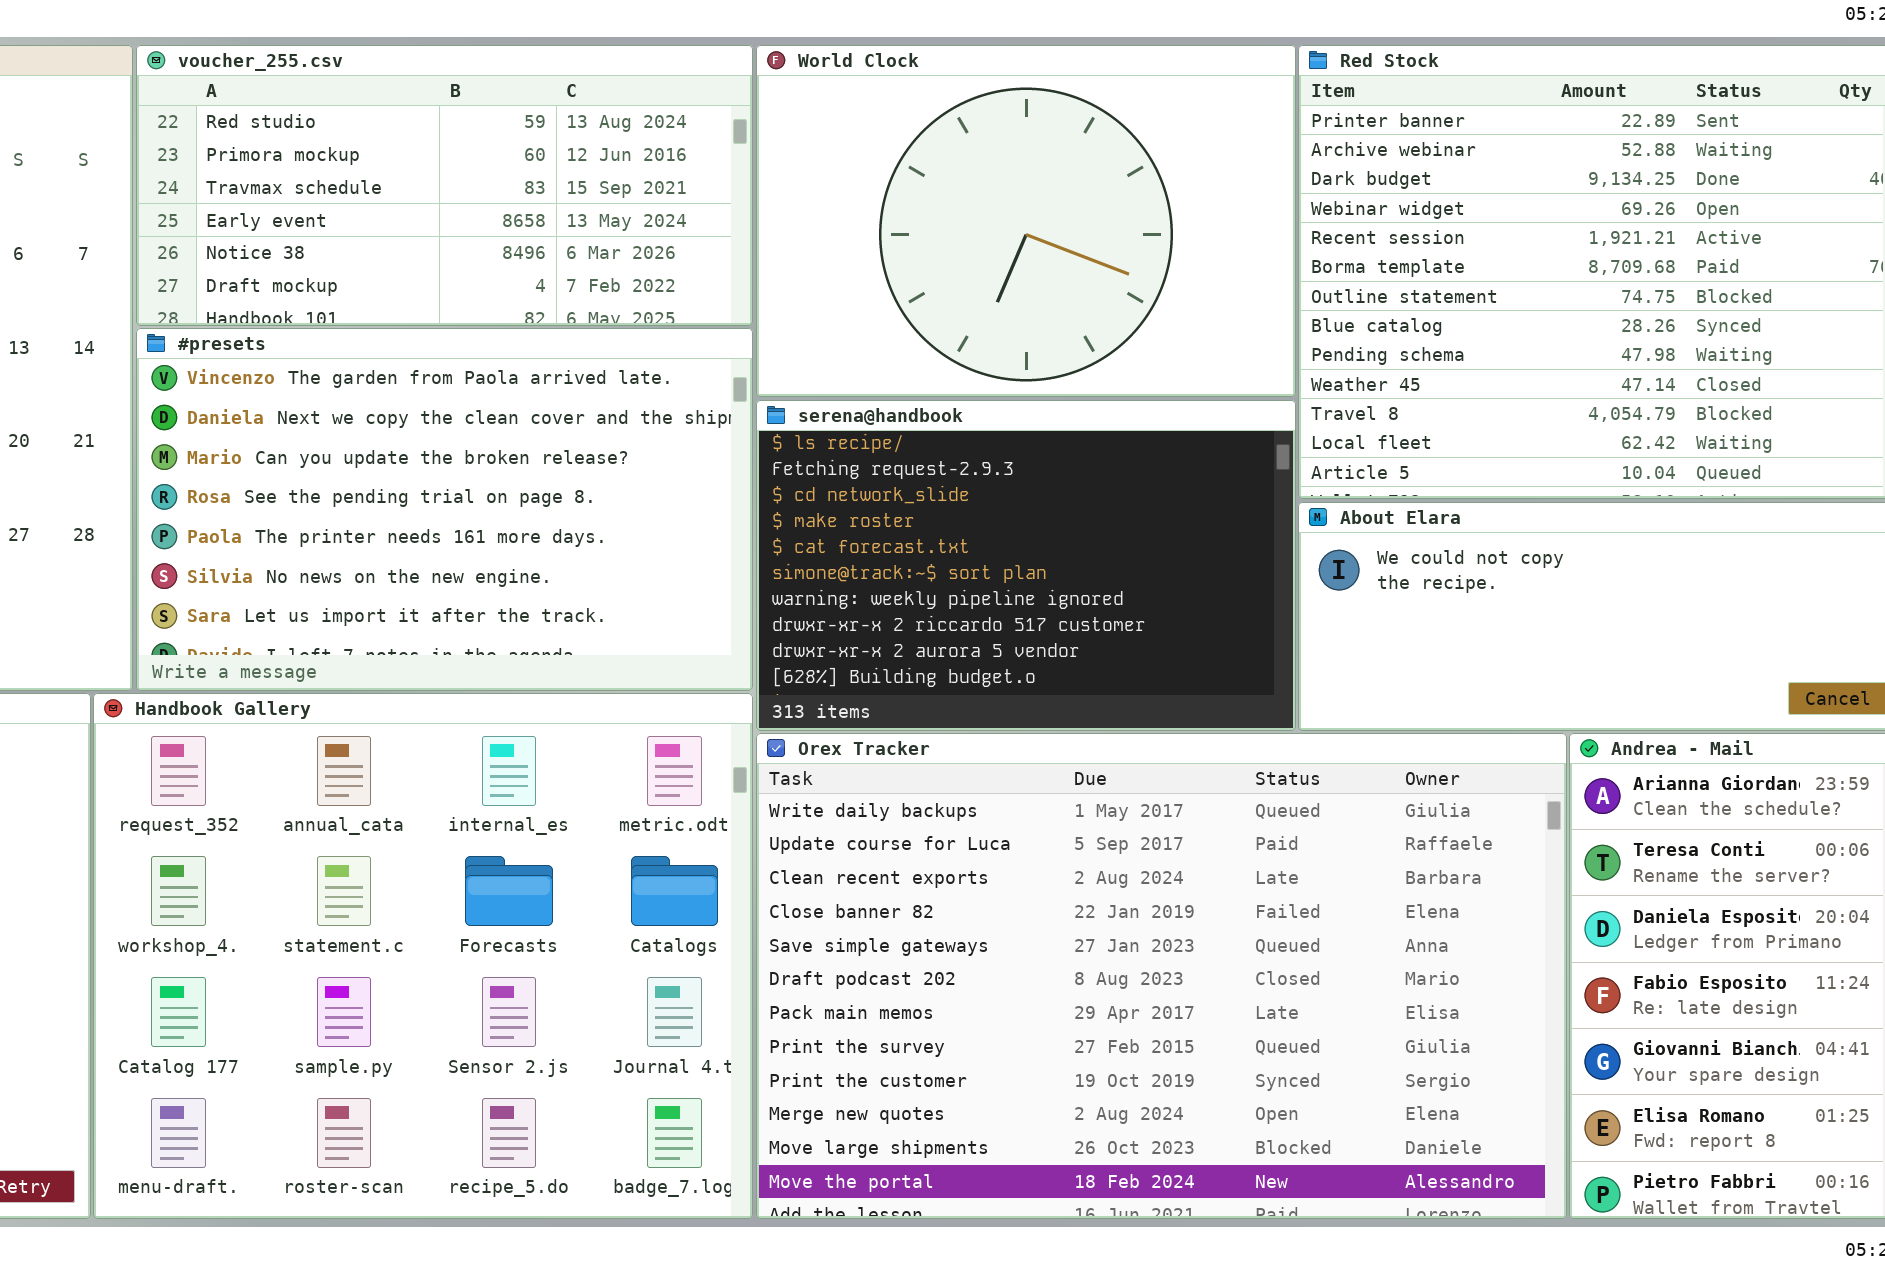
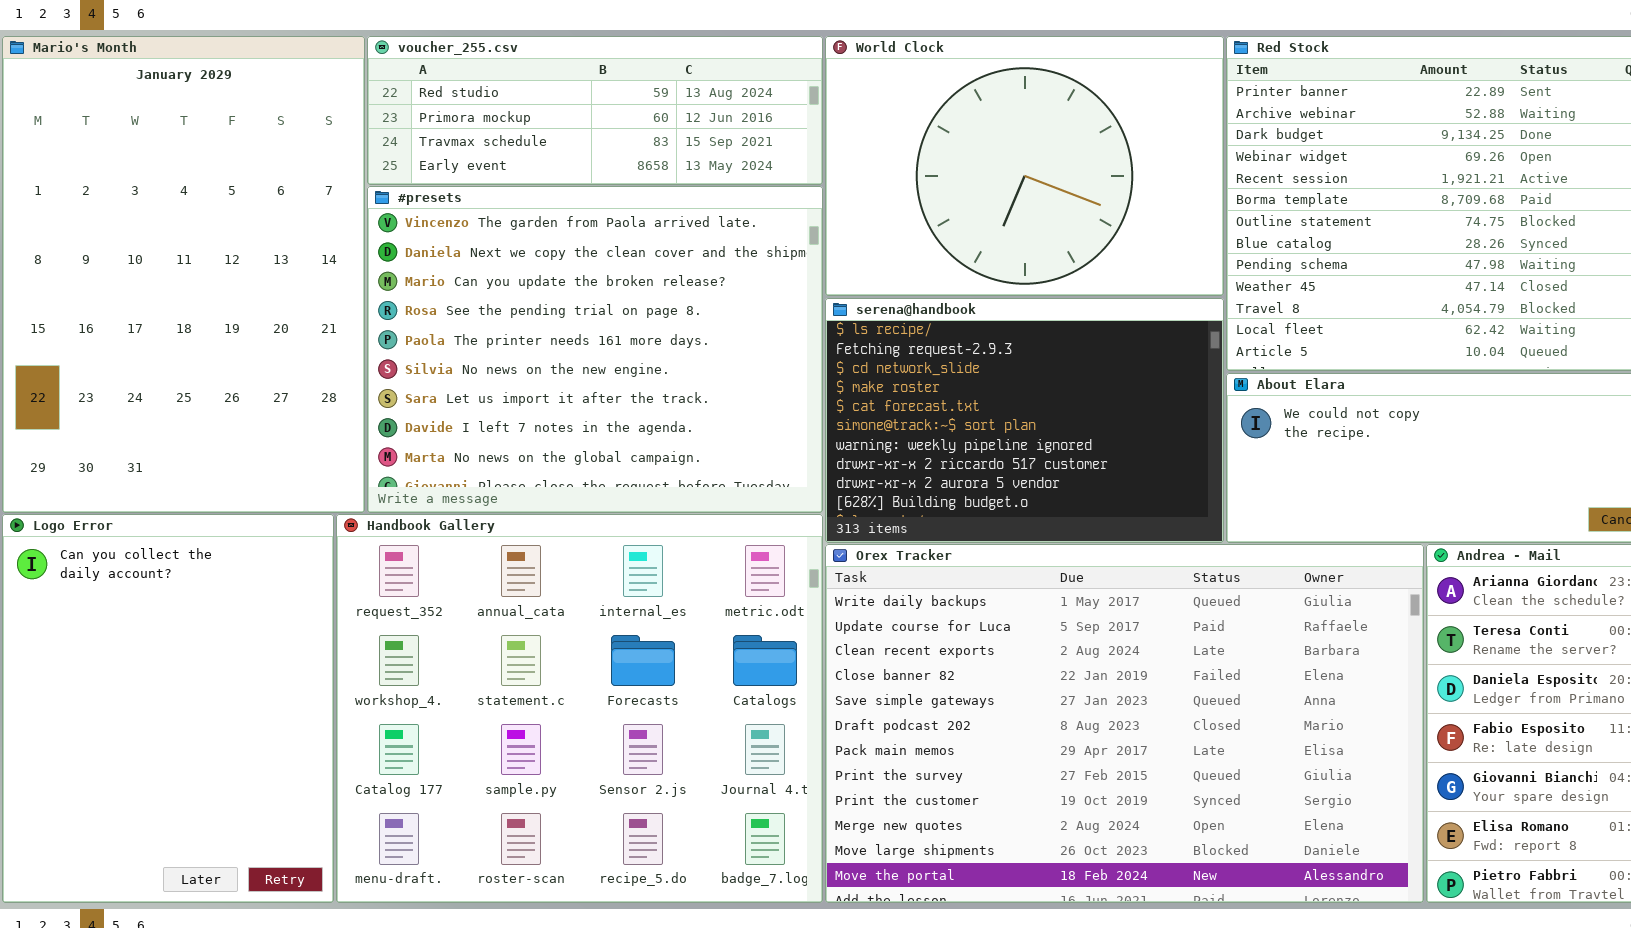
voucher_255.csv: [136,45,753,326] -> [367,36,823,185], resized
#presets: [136,328,753,691] -> [367,186,823,513], resized

